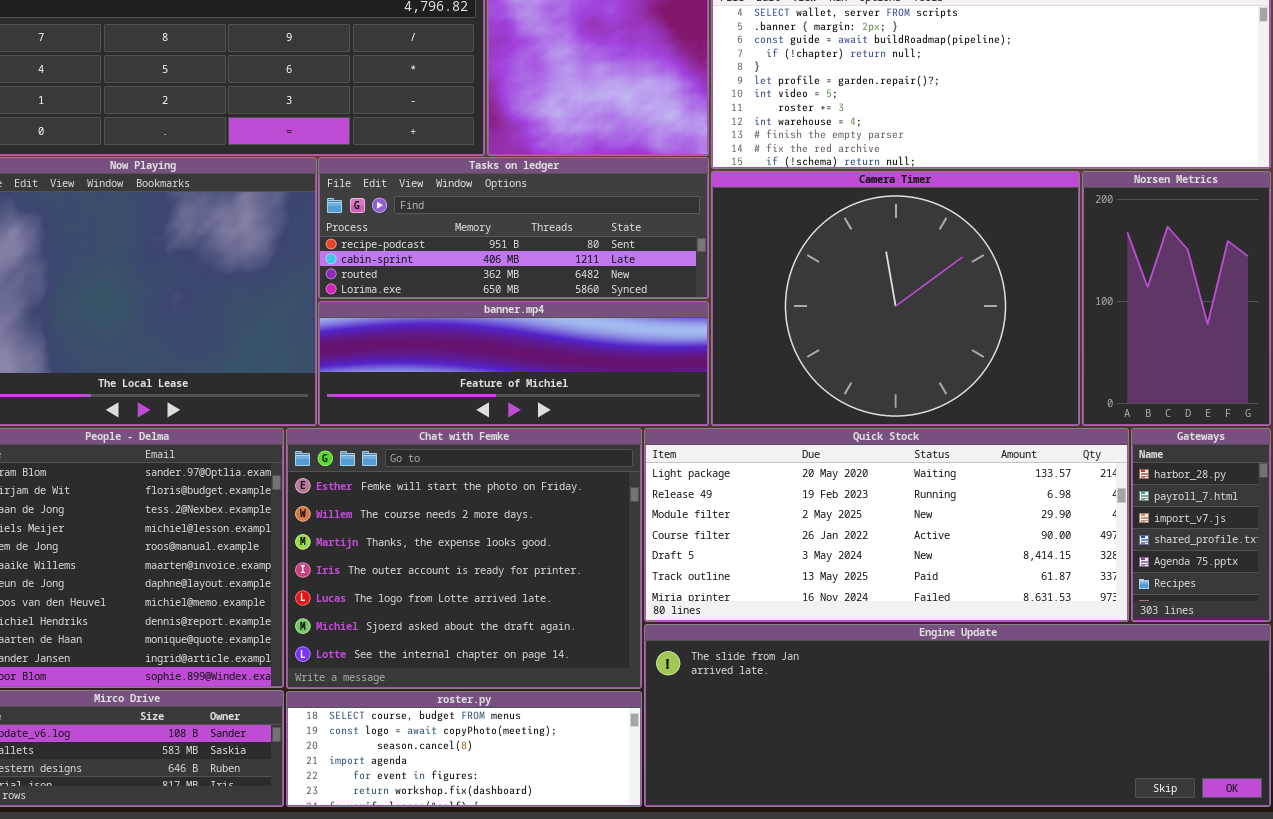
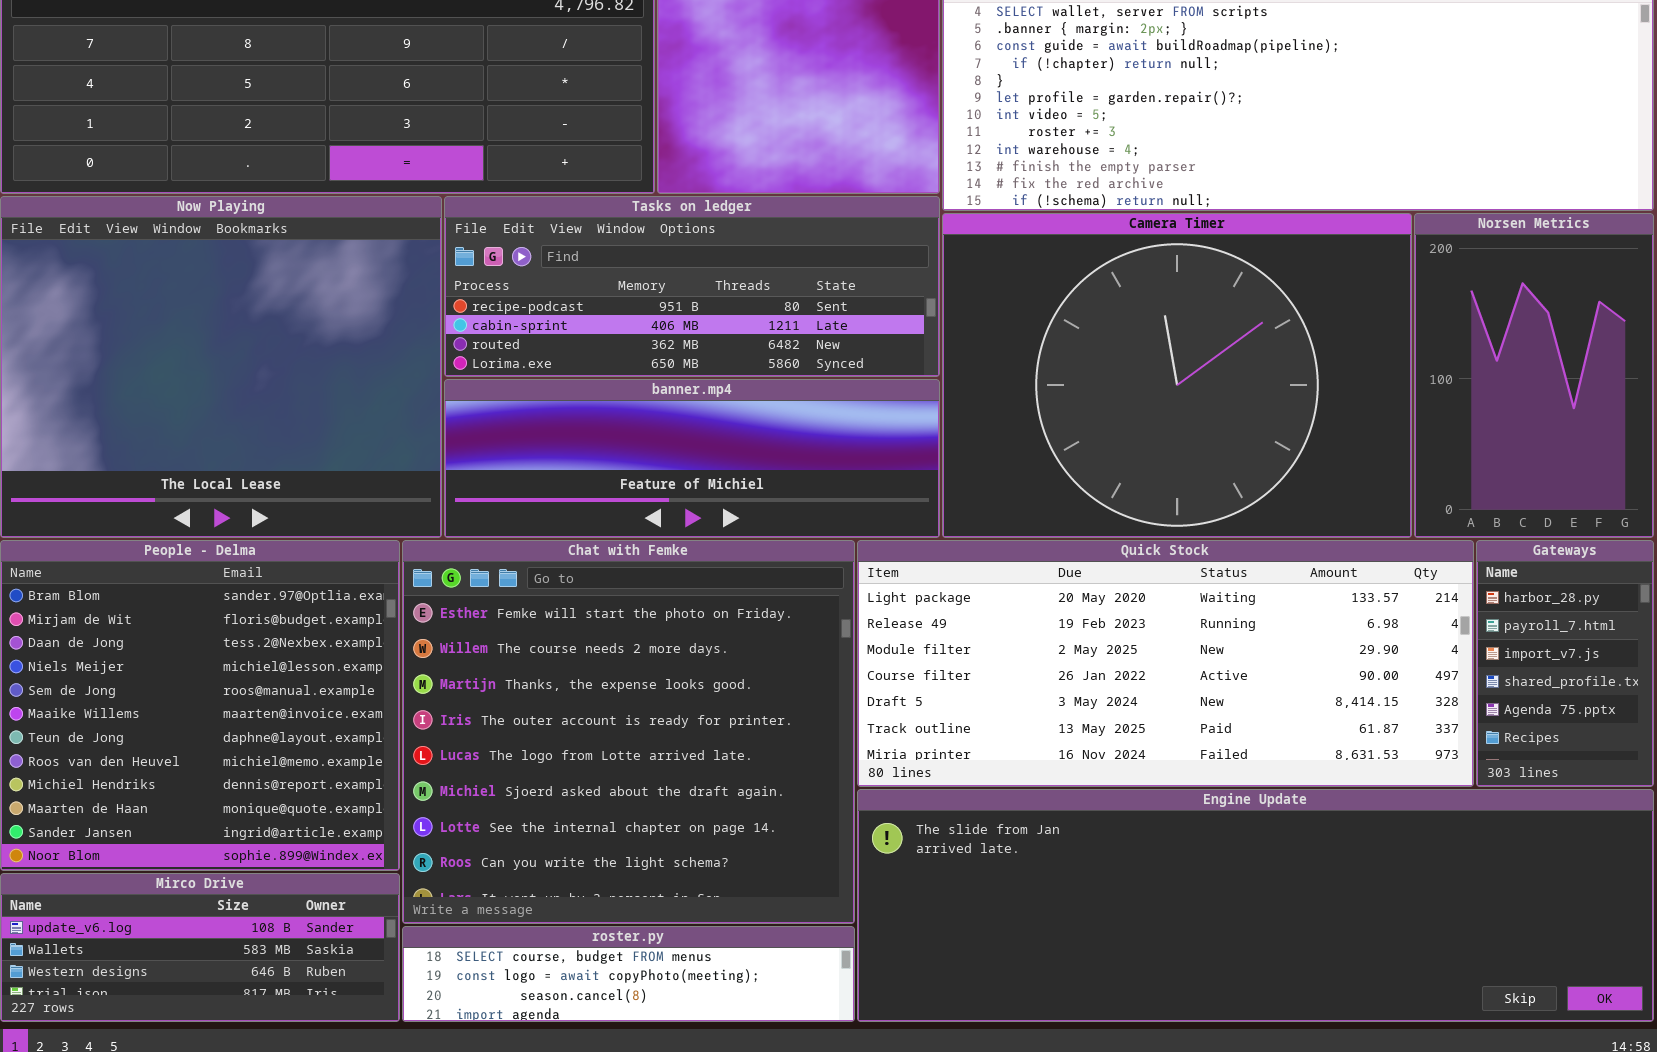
Chat with Femke: [286,428,642,689] -> [402,540,855,924], resized
roster.py: [286,691,642,807] -> [402,926,855,1022], resized

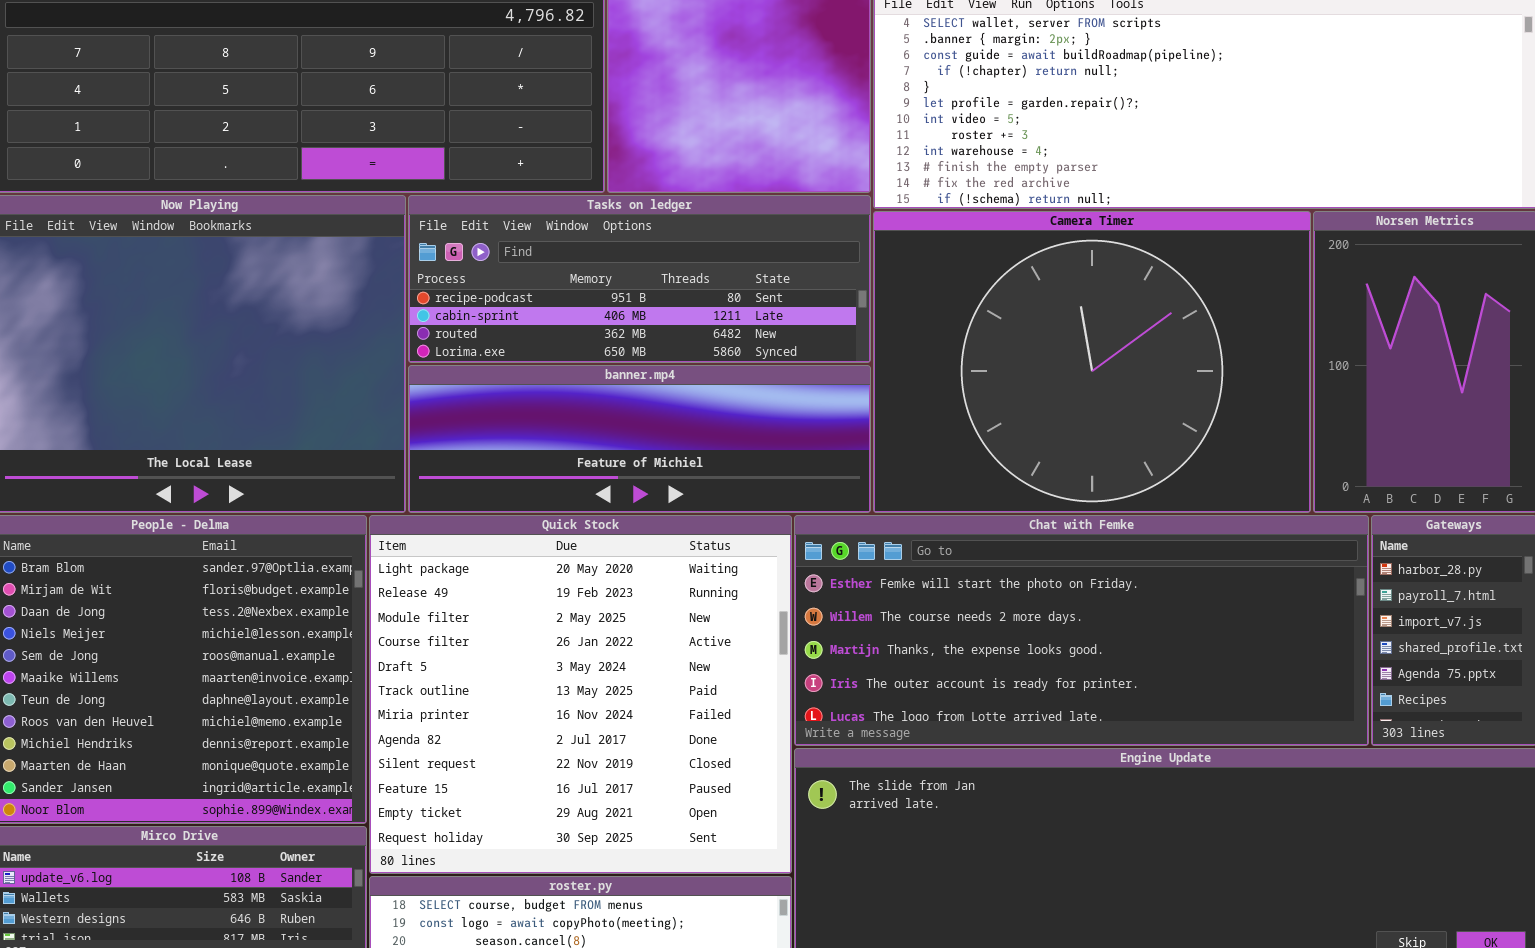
Chat with Femke: [402,540,855,924] -> [794,515,1369,746], moved, resized
Quick Stock: [857,540,1474,787] -> [369,515,792,874], moved, resized

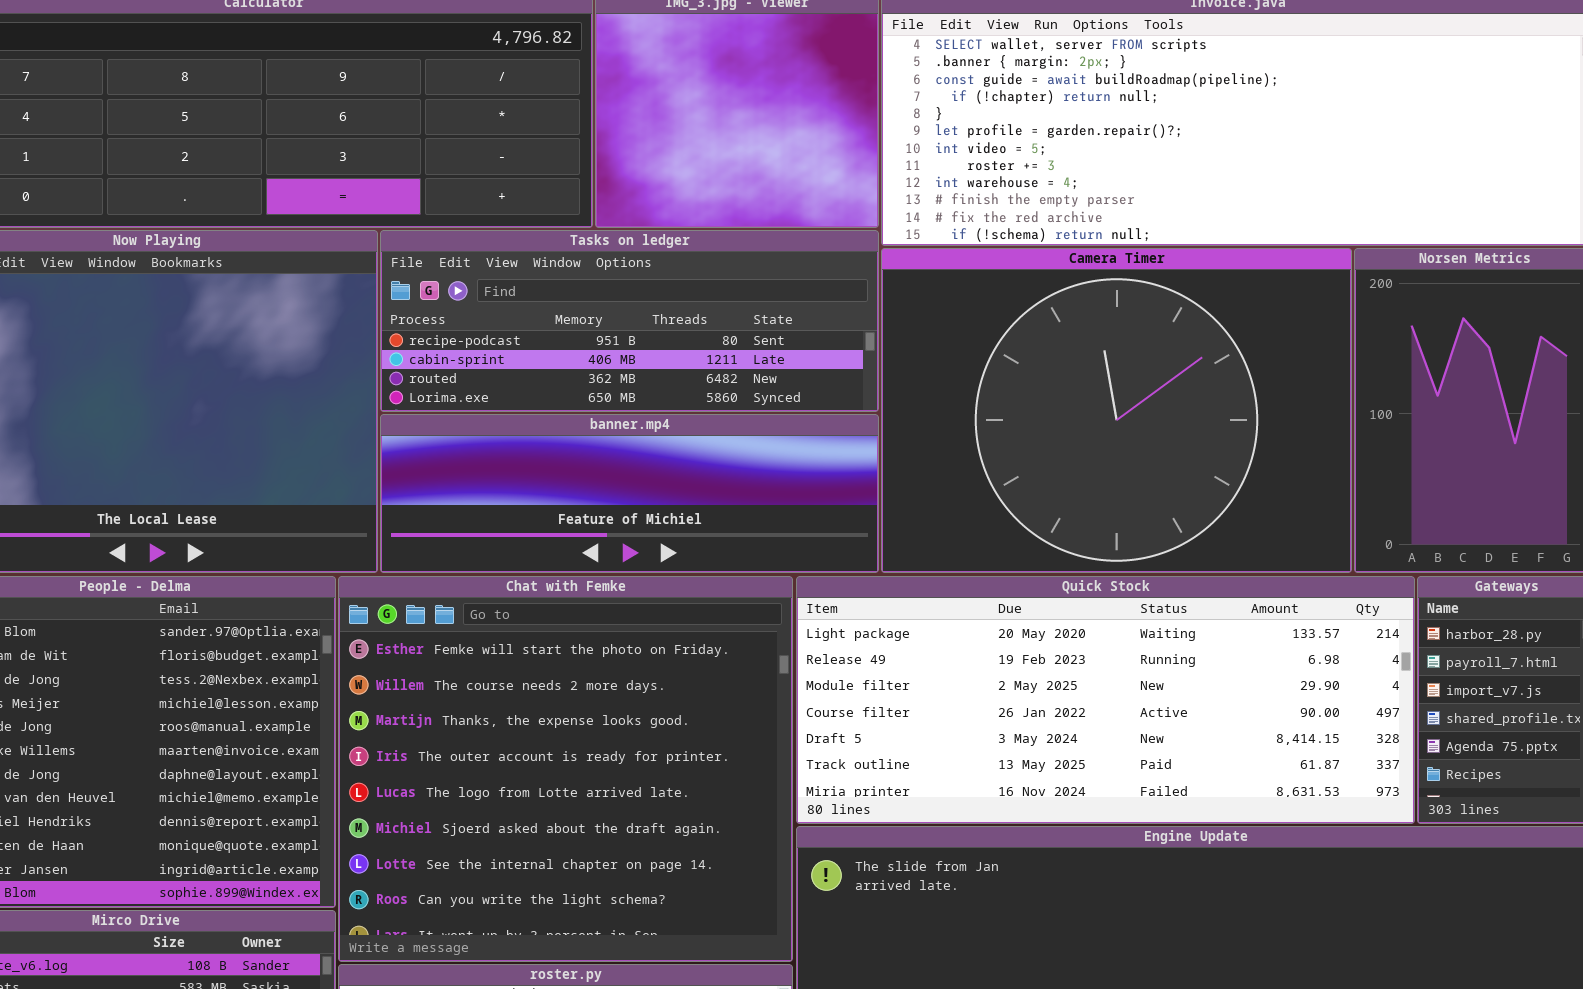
Quick Stock: [369,515,792,874] -> [796,576,1415,824], moved, resized
Chat with Femke: [794,515,1369,746] -> [338,576,793,962], moved, resized

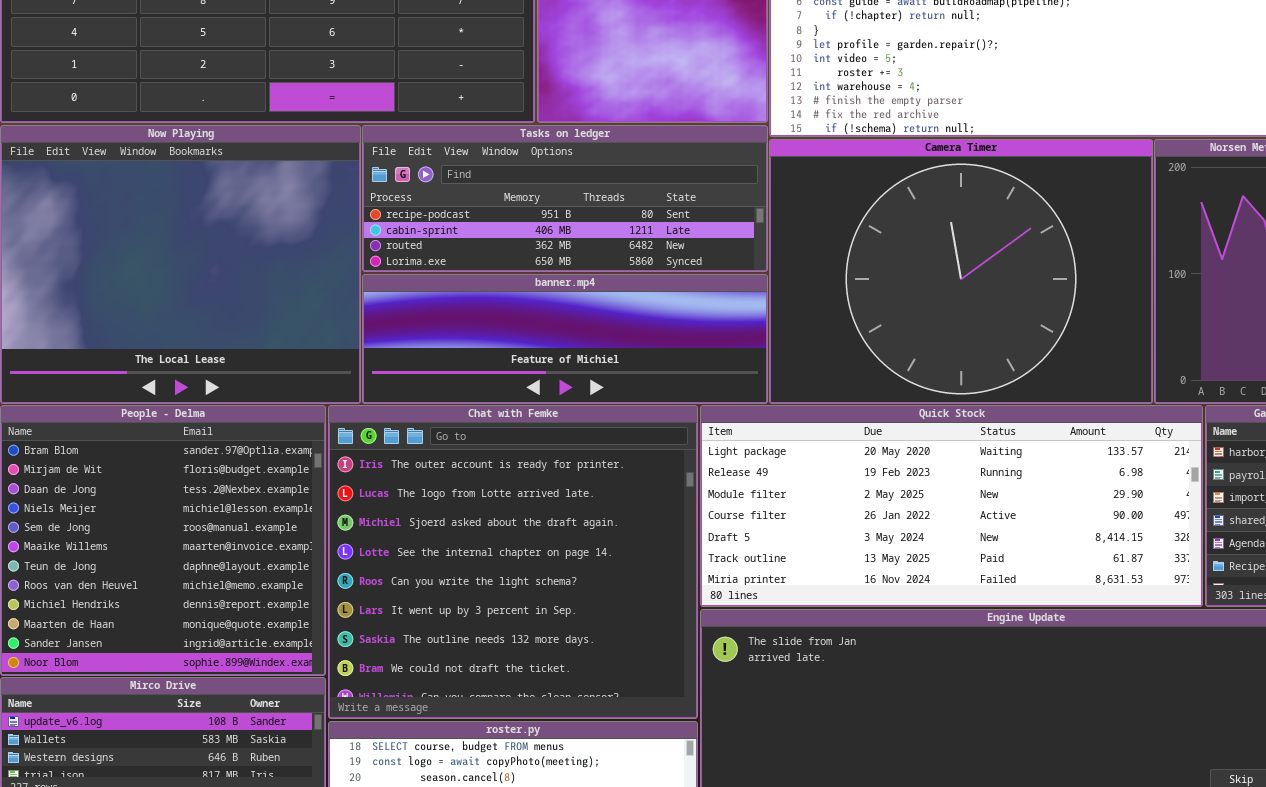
Chat with Femke: [338,576,793,962] -> [328,405,698,719], scrolled down 3 rows

